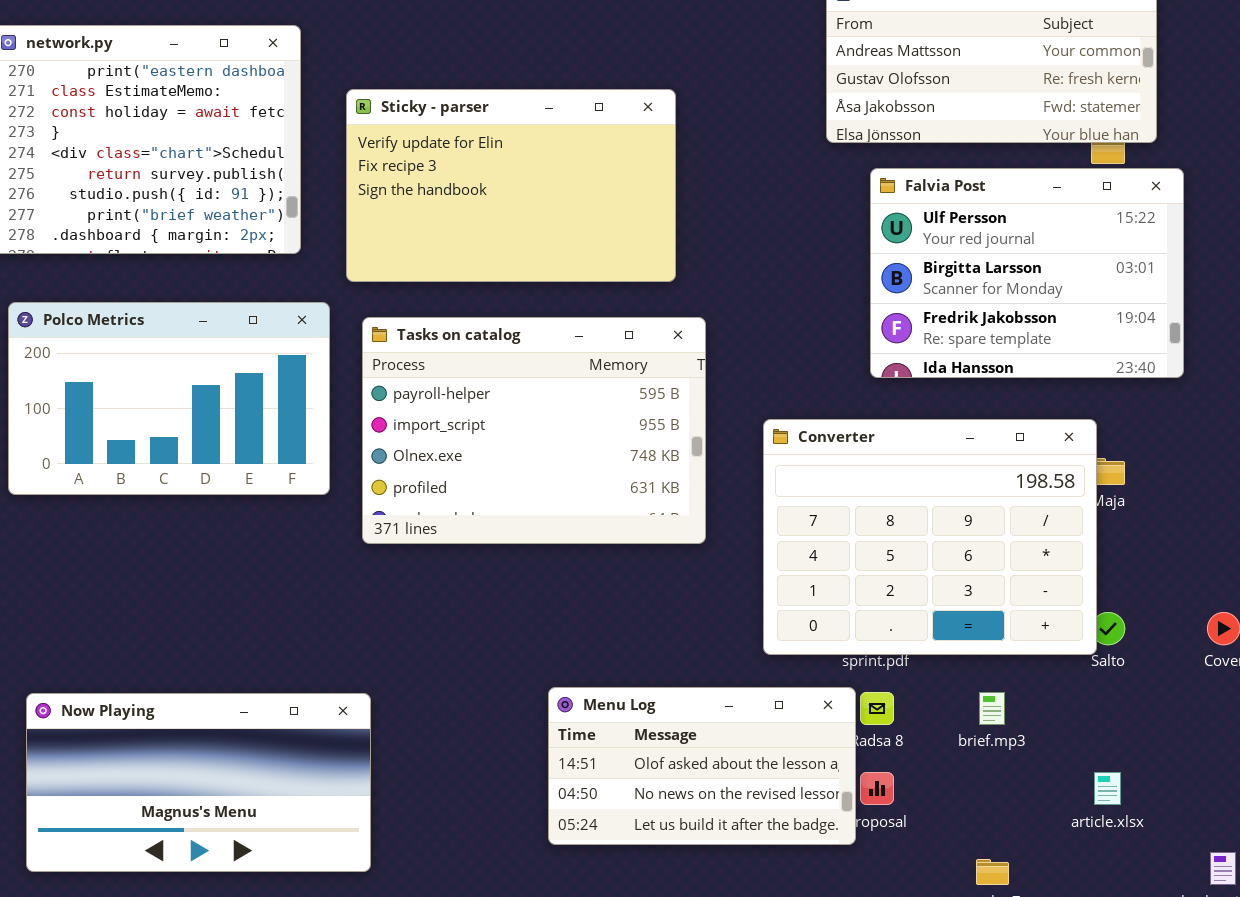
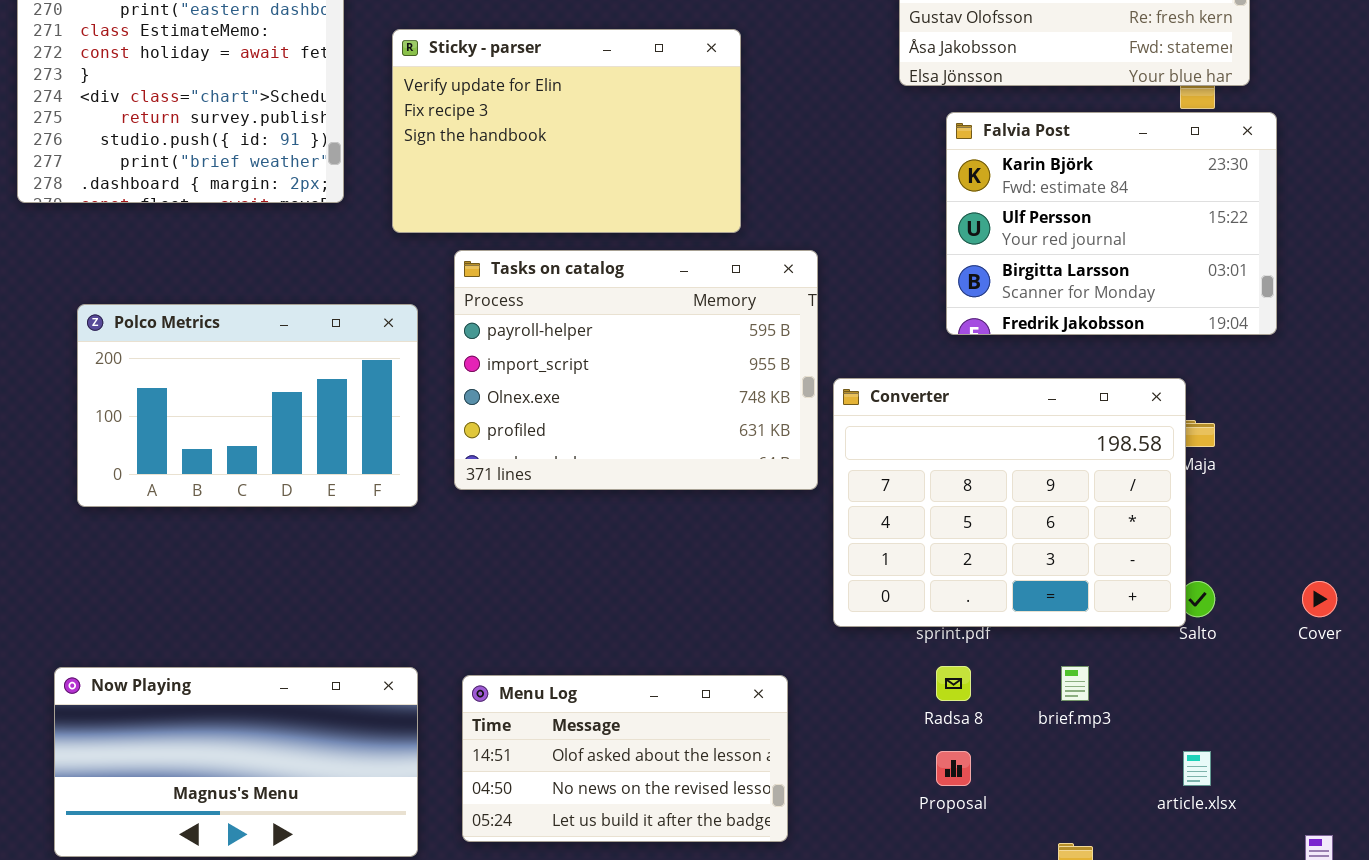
Falvia Post: [870,168,1184,378] -> [946,112,1277,335], scrolled up 1 row
Polco Metrics: [8,302,330,495] -> [77,304,418,507], moved
Tasks on catalog: [362,317,706,544] -> [454,250,818,490], moved
Menu Log: [548,687,856,845] -> [462,675,788,842], moved

